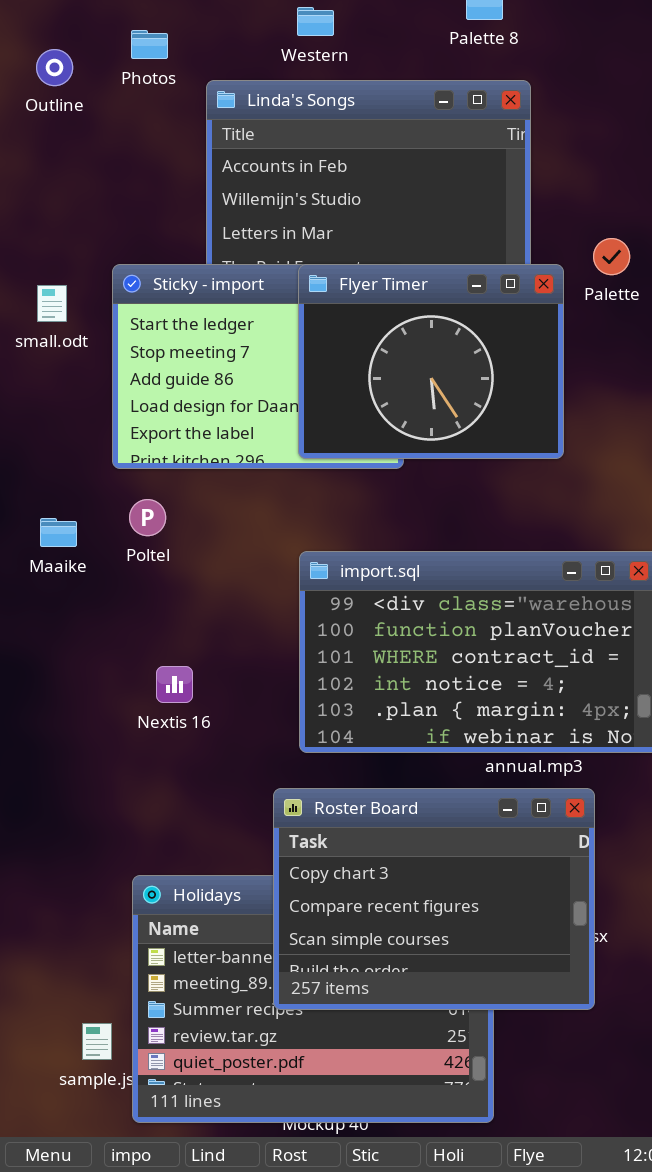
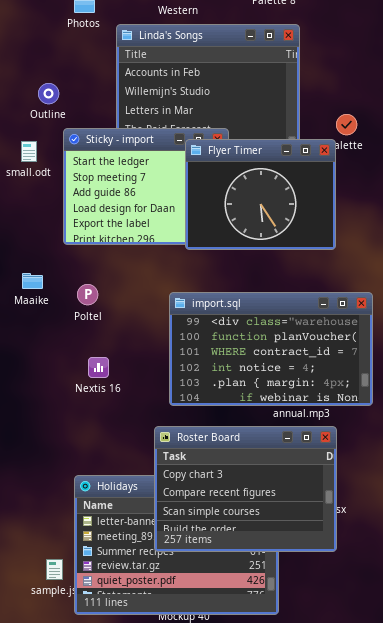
Outline: [36,49,73,86] -> [38,83,59,104], moved
Flyer Timer: [298,264,564,459] -> [185,139,336,250], moved
Poltel: [129,499,166,536] -> [77,284,98,305], moved

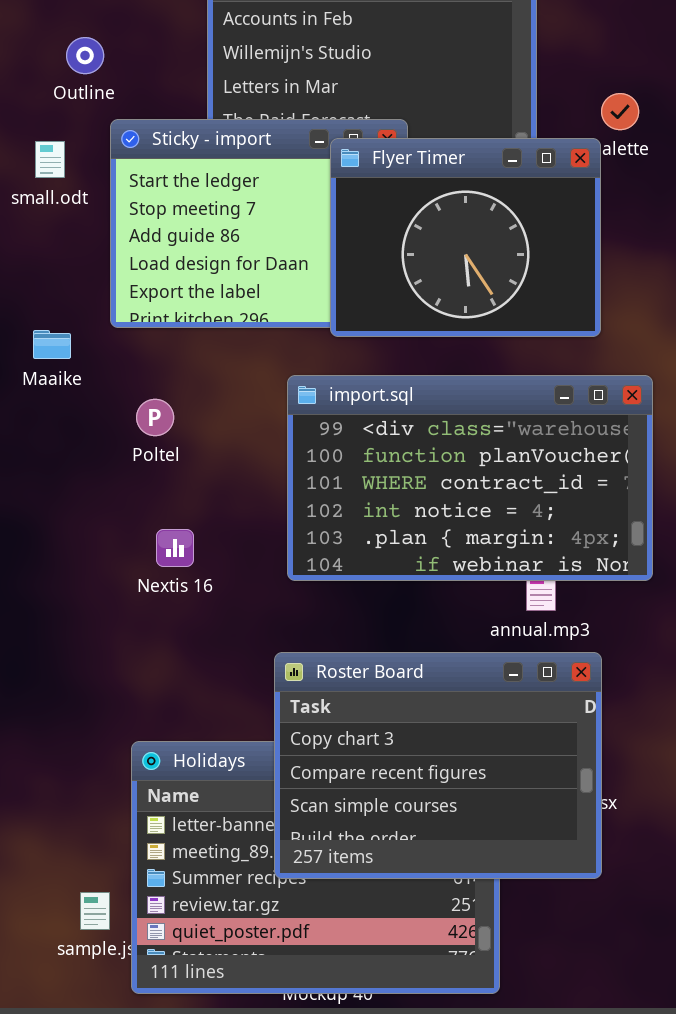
Maaike: [22,273,43,289] -> [33,330,71,359], moved
import.sql: [169,292,373,406] -> [287,375,653,581], moved

